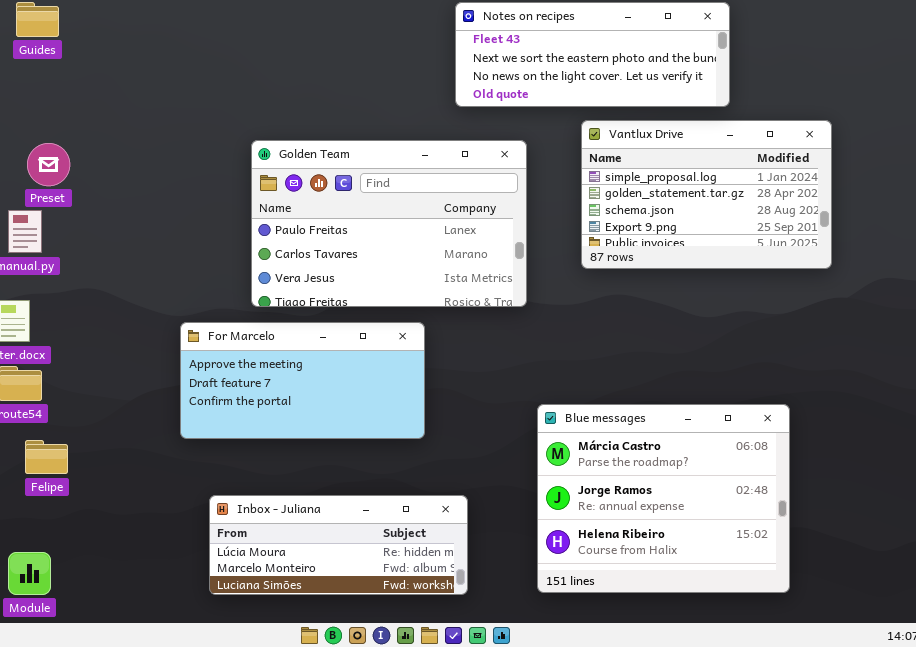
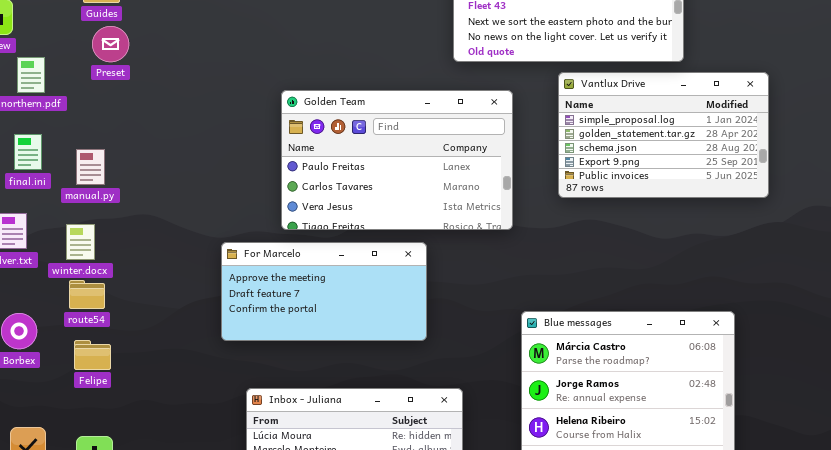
Preset: [27,143,70,186] -> [92,26,129,62], moved
Felipe: [25,440,68,474] -> [74,340,111,370], moved

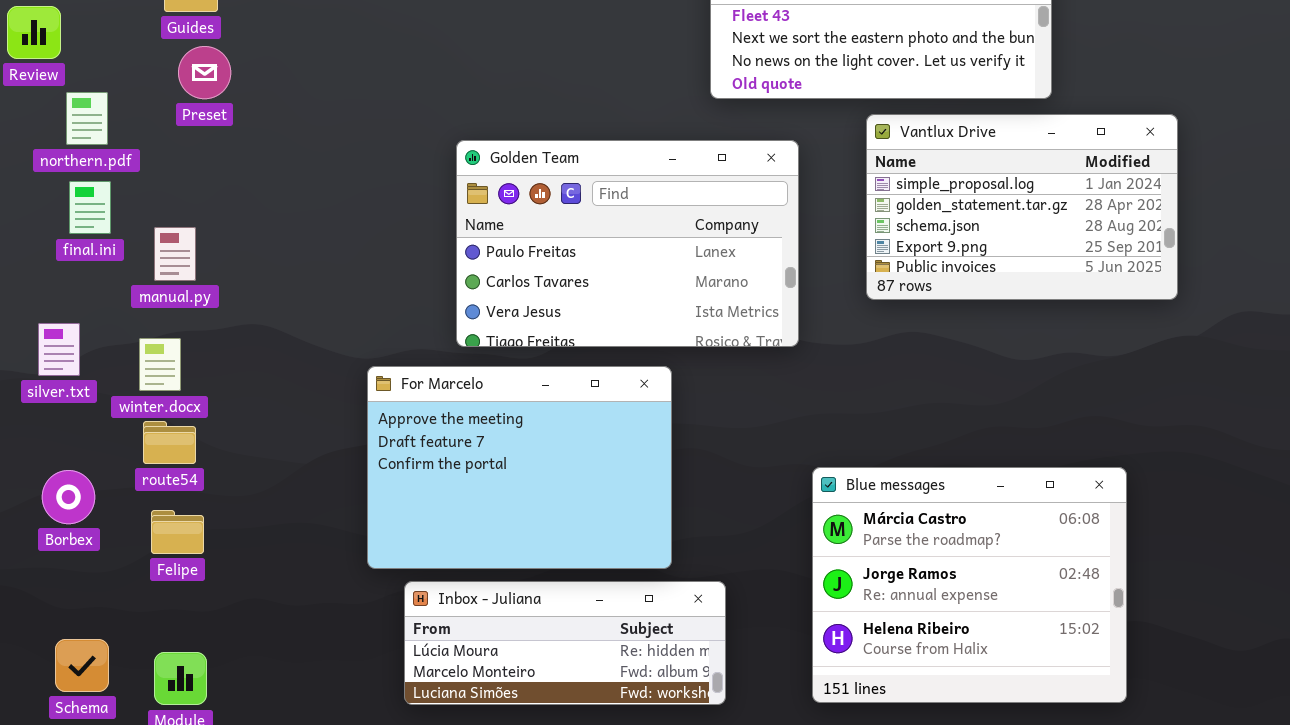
final.ini: [14,134,42,170] -> [69,181,111,234], moved
For Marcelo: [221,242,427,341] -> [367,366,672,569], resized

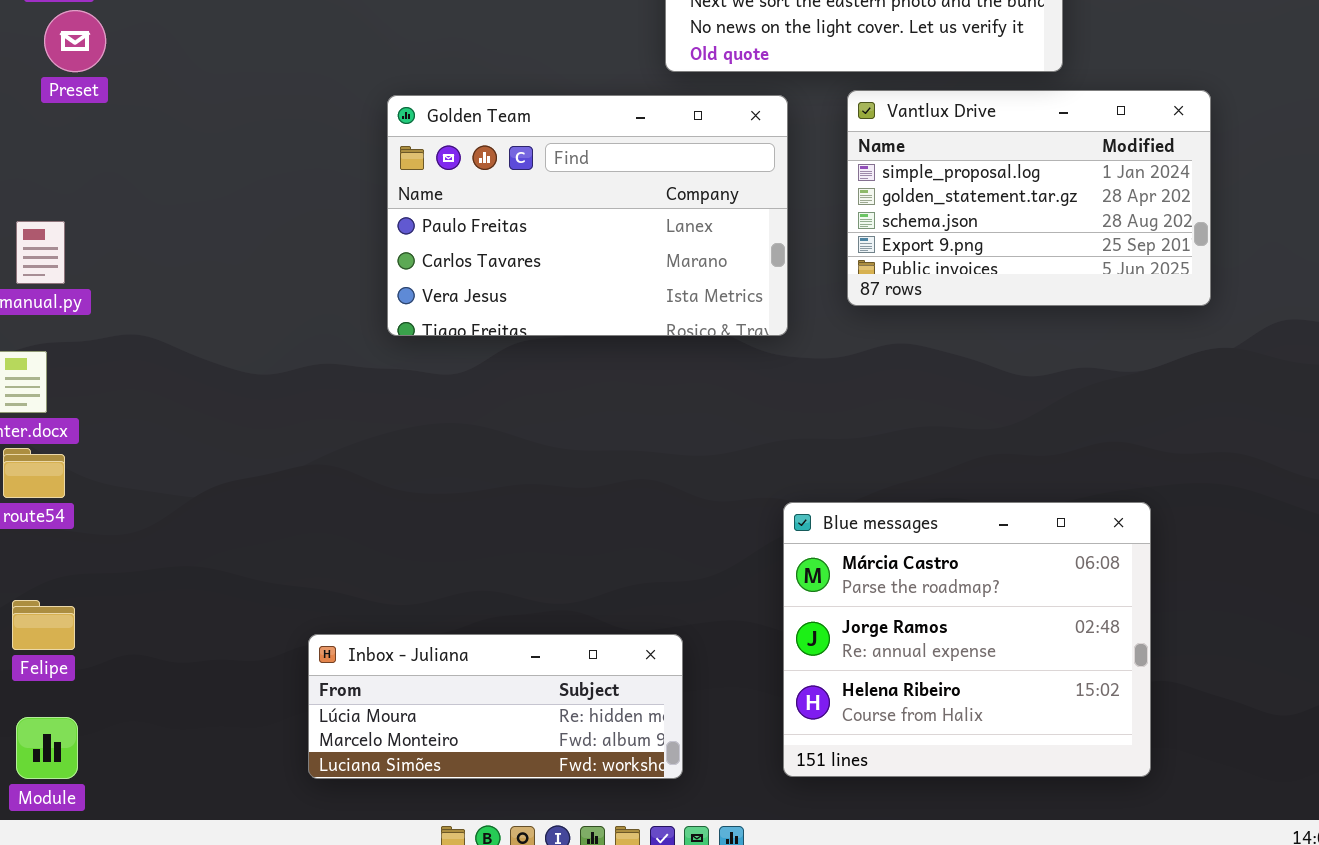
Golden Team: [456,140,799,347] -> [387,95,788,336], moved
For Marcelo: [367,366,672,569] -> none, closed
Felipe: [151,510,204,554] -> [12,600,75,650], moved

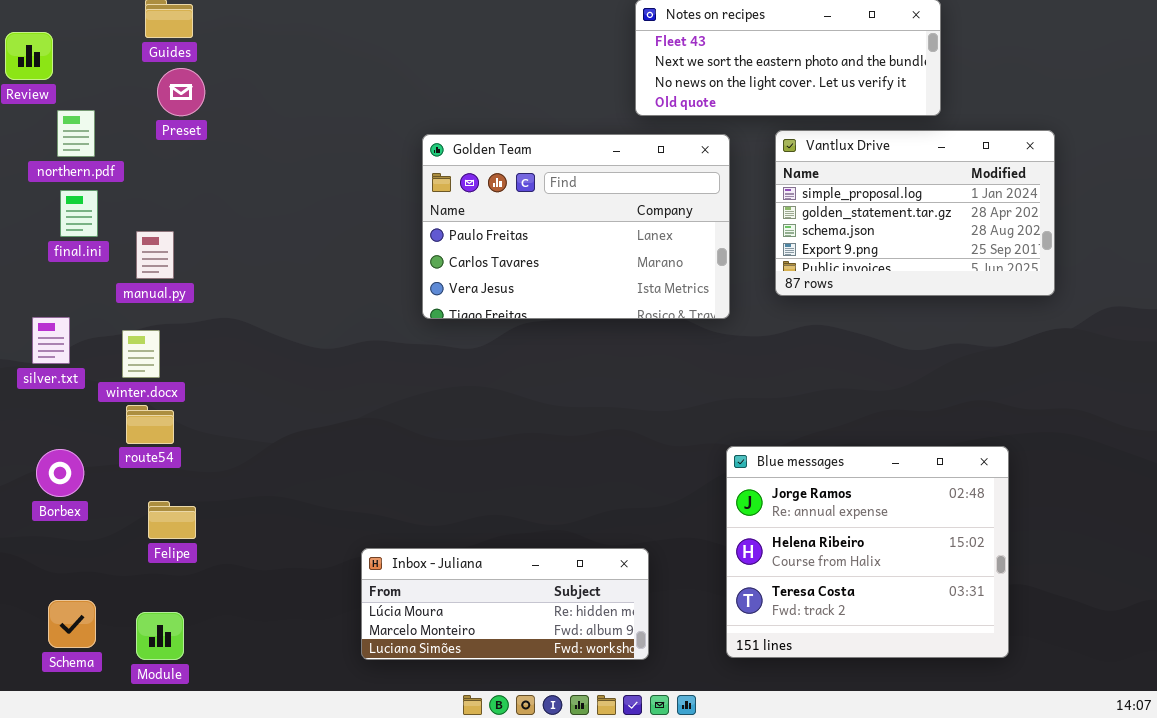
Blue messages: [783,502,1151,777] -> [726,446,1009,658], scrolled down 1 row
Felipe: [12,600,75,650] -> [148,501,196,539], moved

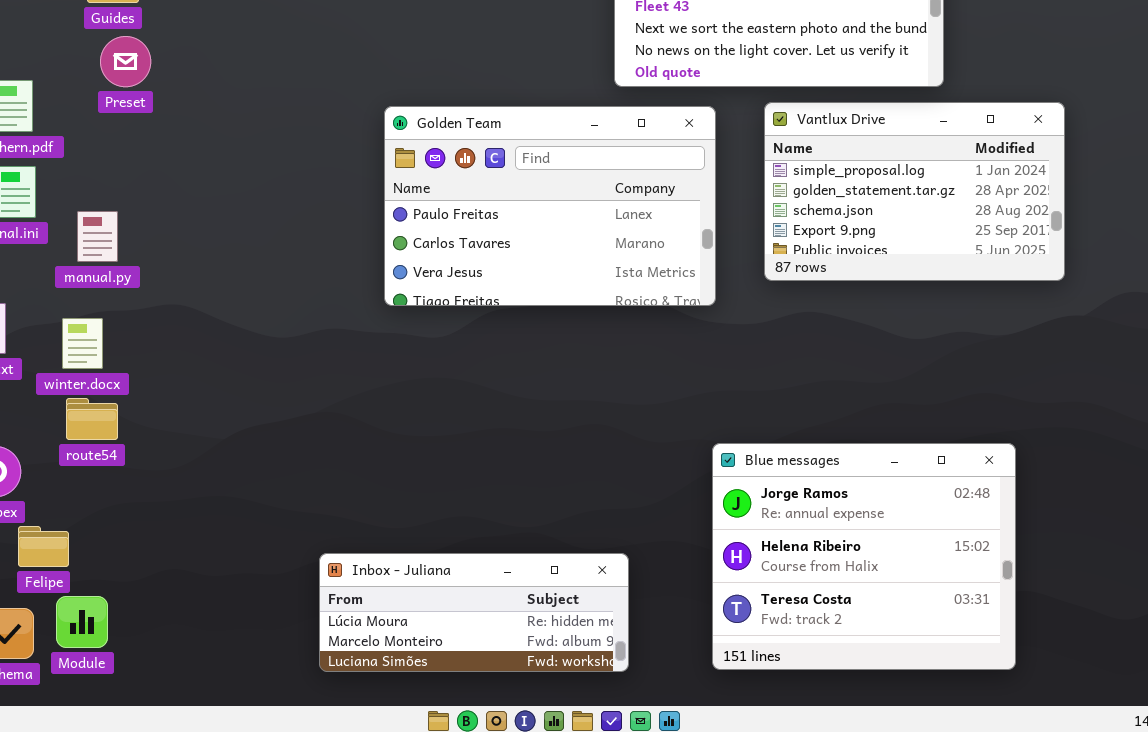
Felipe: [148,501,196,539] -> [18,526,69,567], moved
Module: [136,612,184,660] -> [56,596,108,648], moved

